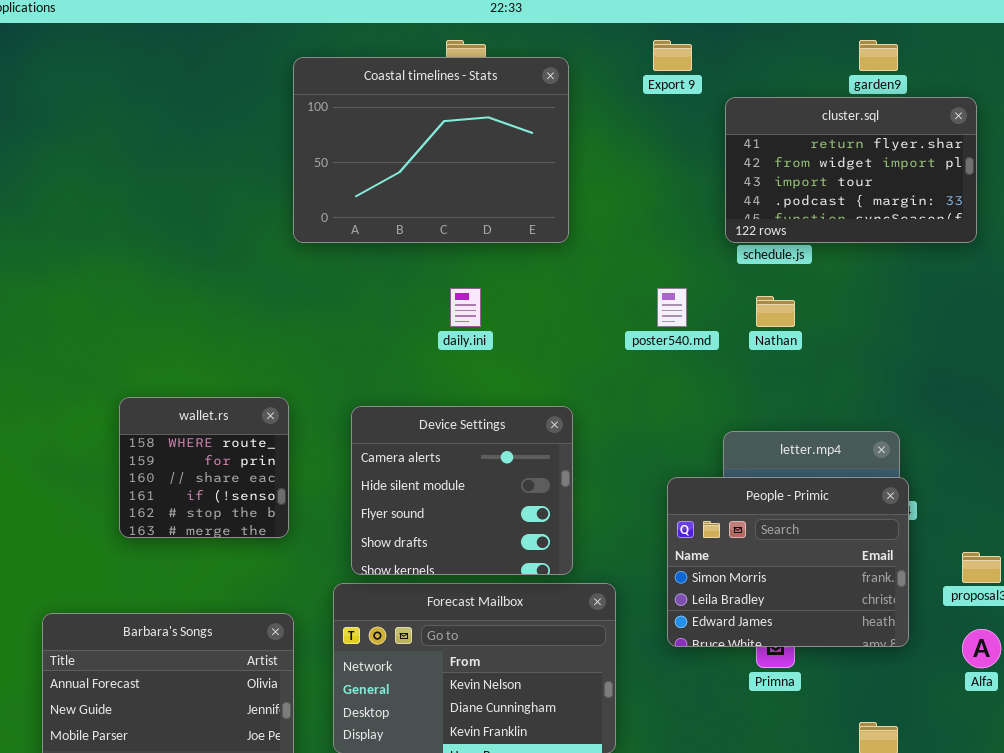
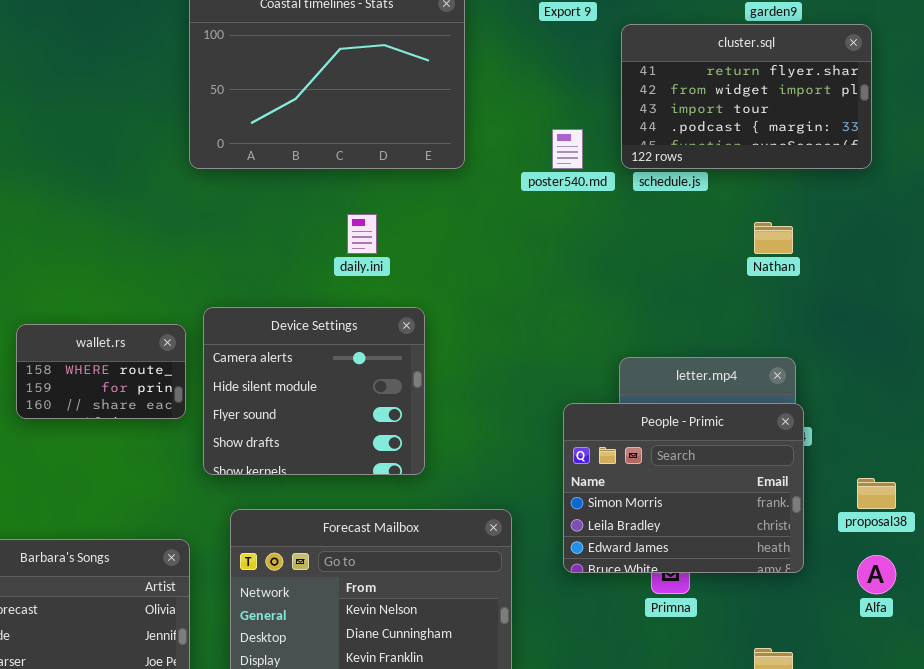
poster540.md: [657,288,687,327] -> [552,129,583,169], moved
Nathan: [756,296,795,327] -> [754,222,793,254], moved
wallet.rs: [119,397,289,538] -> [16,324,186,419], resized
Device Settings: [351,406,573,575] -> [203,307,425,475], moved

